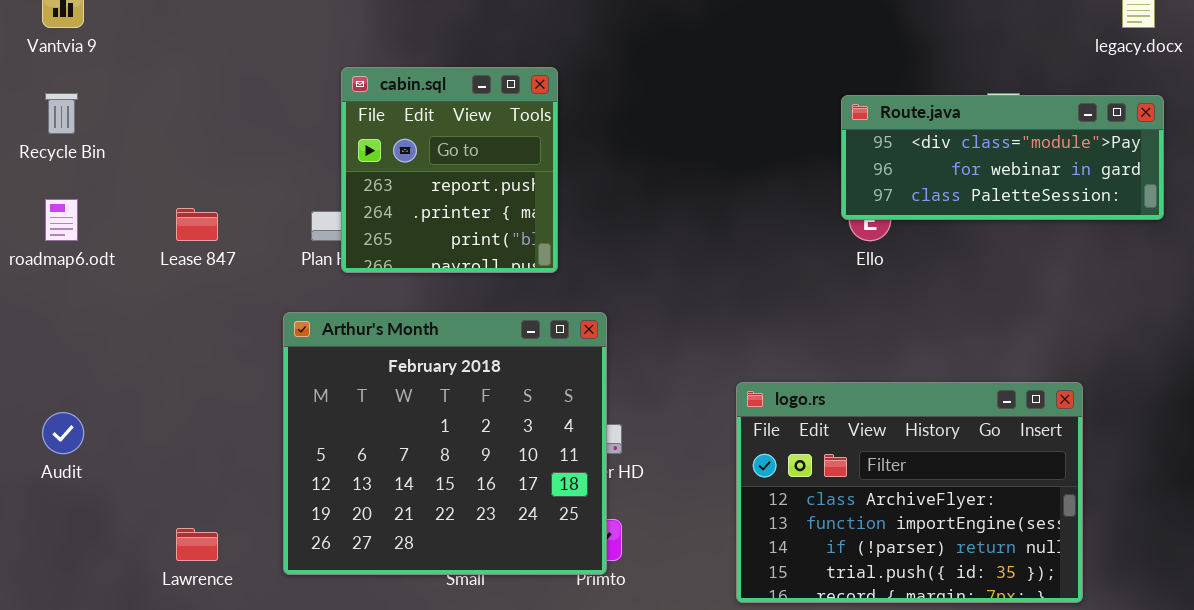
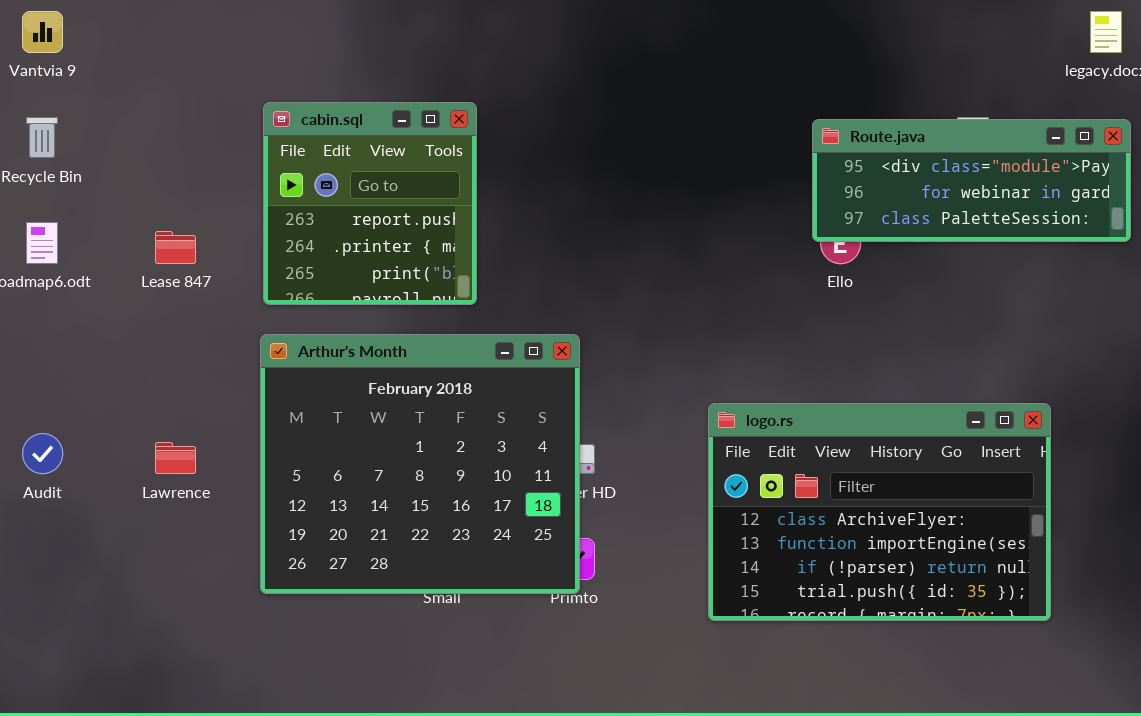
cabin.sql: [341,67,558,273] -> [263,102,477,305], moved
Lawrence: [176,528,218,561] -> [155,442,196,474], moved

